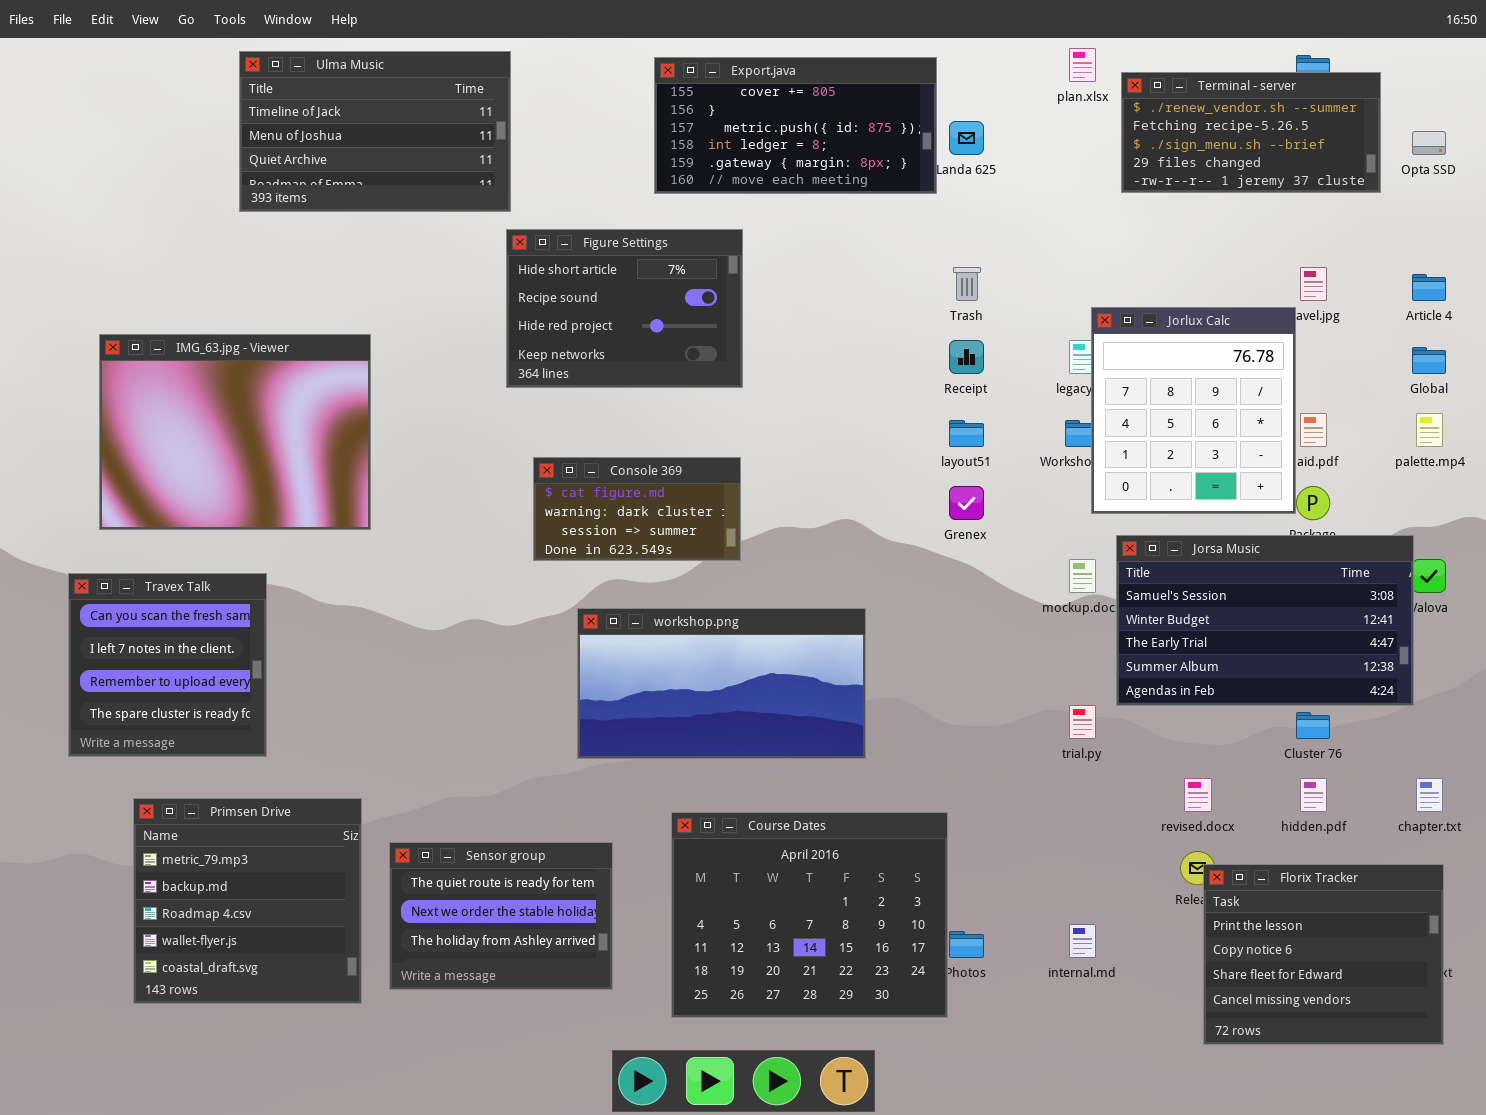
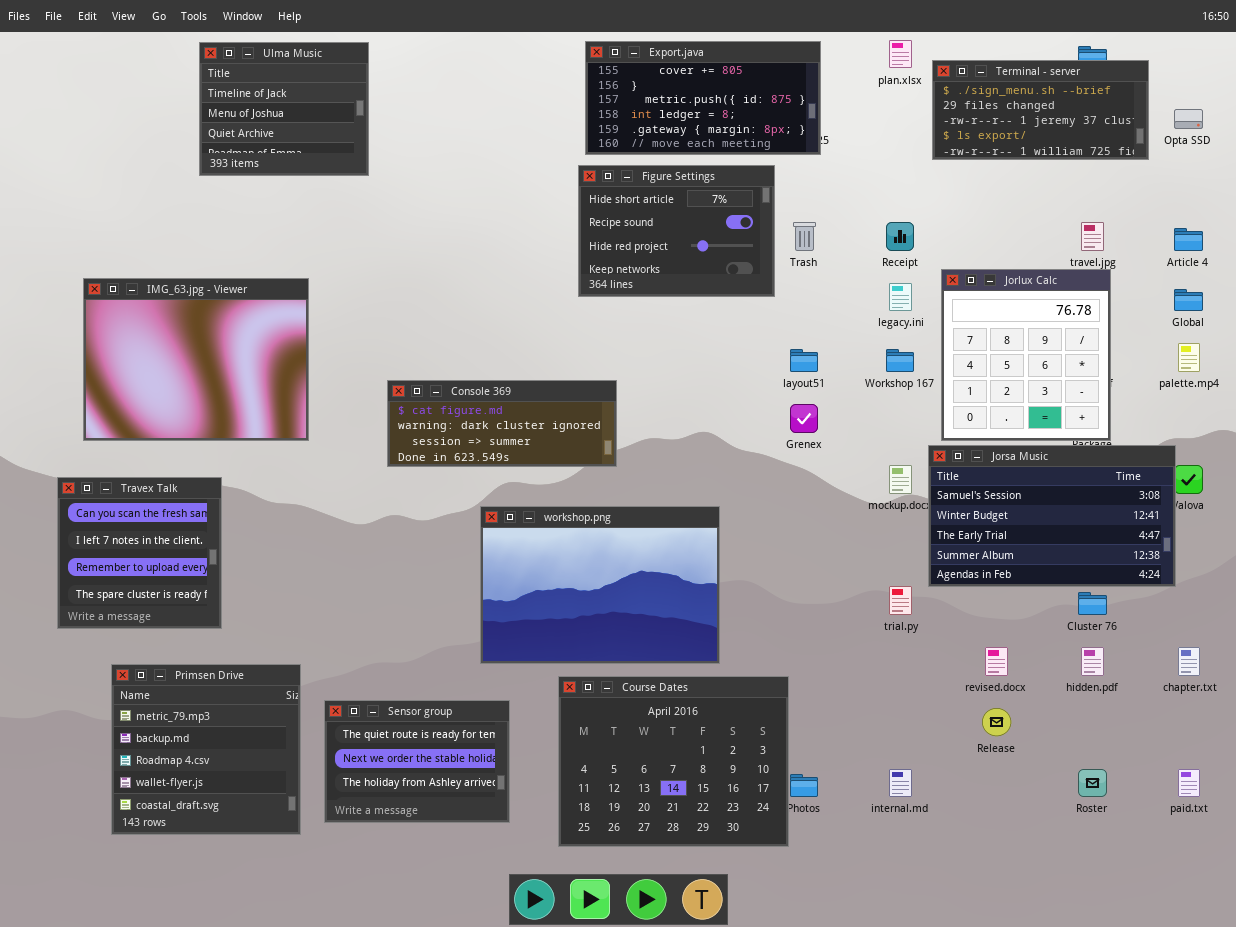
Ulma Music: [239,51,511,212] -> [199,42,369,176], resized
Export.java: [654,57,937,194] -> [585,41,821,155], moved
Terminal - server: [1121,72,1381,193] -> [932,60,1149,160], scrolled down 2 rows
Figure Settings: [506,229,743,388] -> [578,165,775,297], moved
Jorlux Calc: [1091,307,1296,514] -> [941,269,1111,441], moved
Receipt: [949,340,984,374] -> [886,222,914,251], moved
Console 369: [533,457,741,561] -> [387,380,617,467], resized
workshop.png: [577,608,866,759] -> [480,506,720,664], resized
Florix Tracker: [1203,864,1444,1045] -> none, closed

